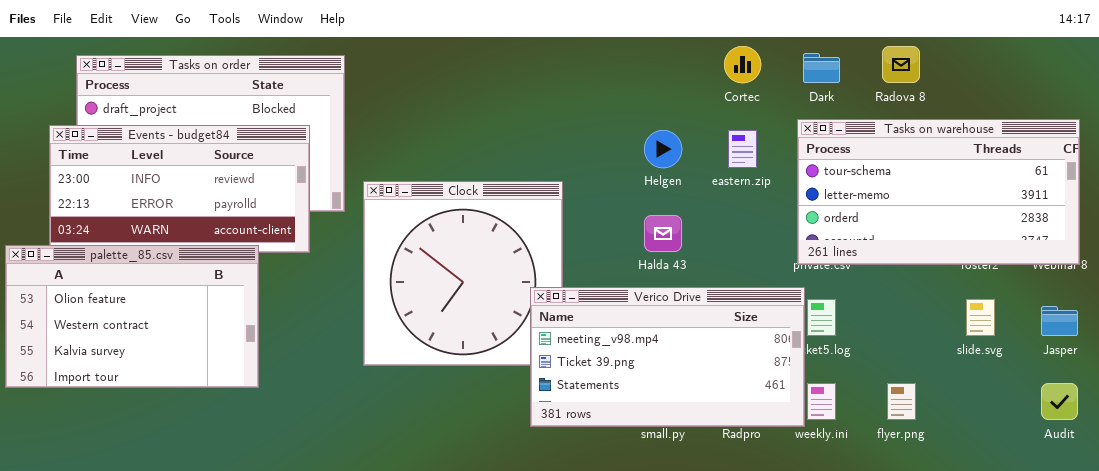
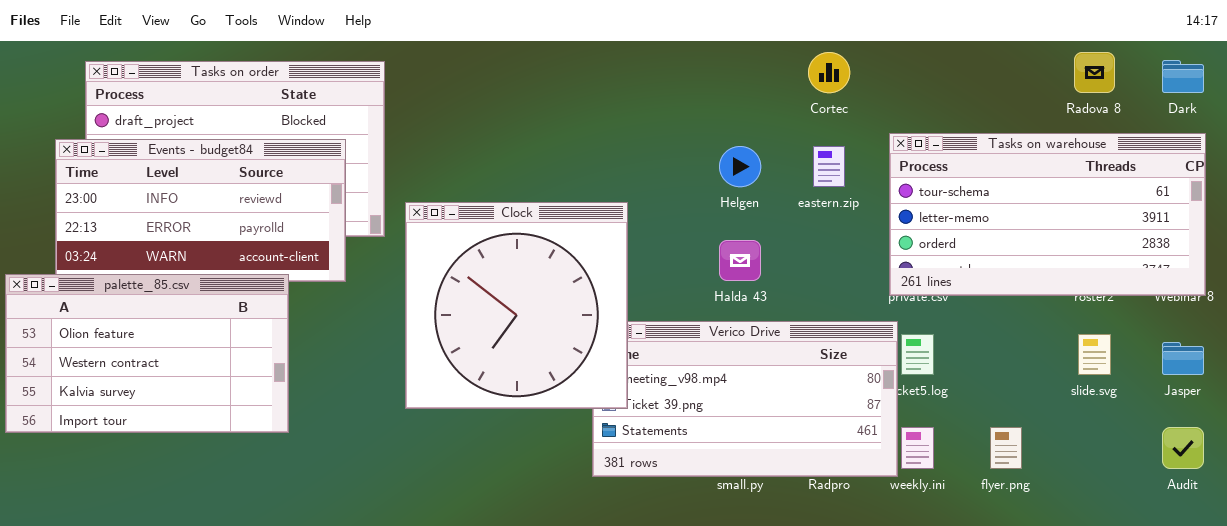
Radova 8: [882,46,920,83] -> [1074,52,1115,93], moved
Dark: [803,53,840,83] -> [1162,60,1204,93], moved
Clock: [363,181,563,366] -> [405,202,628,409], raised

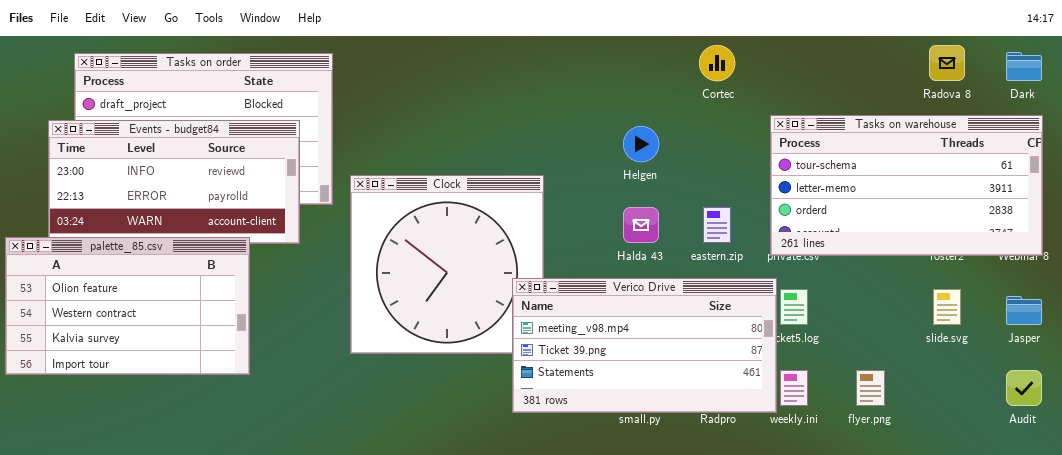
eastern.zip: [813,146,845,187] -> [703,207,731,243], moved
Verico Drive: [592,321,898,477] -> [512,278,777,413], raised

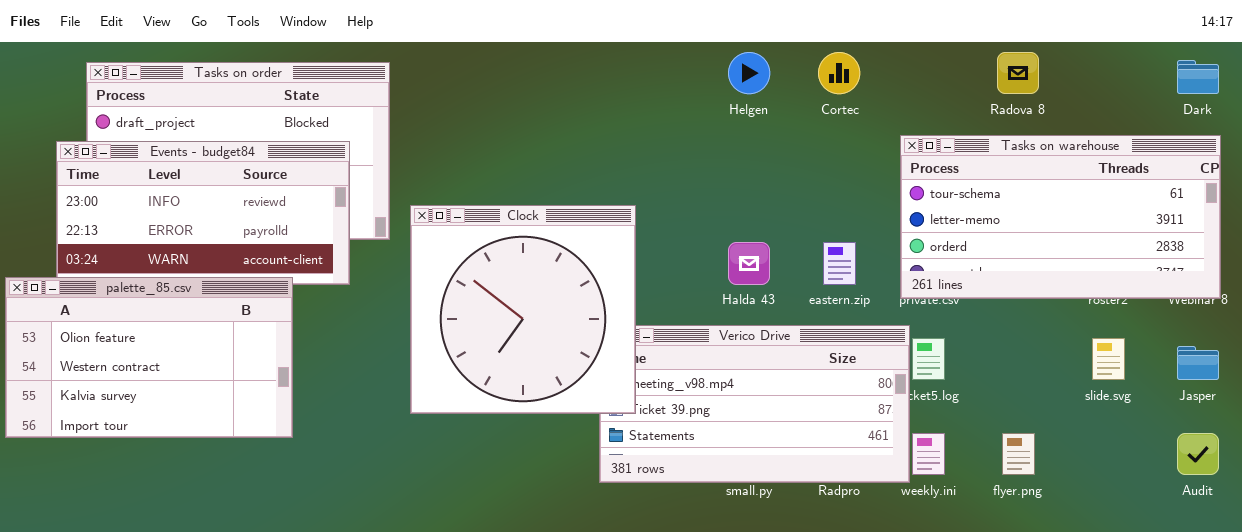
Radova 8: [929,45,965,81] -> [997,52,1039,94], moved
Helgen: [623,126,659,162] -> [728,52,770,94], moved
Clock: [350,175,544,354] -> [410,205,636,414], raised

